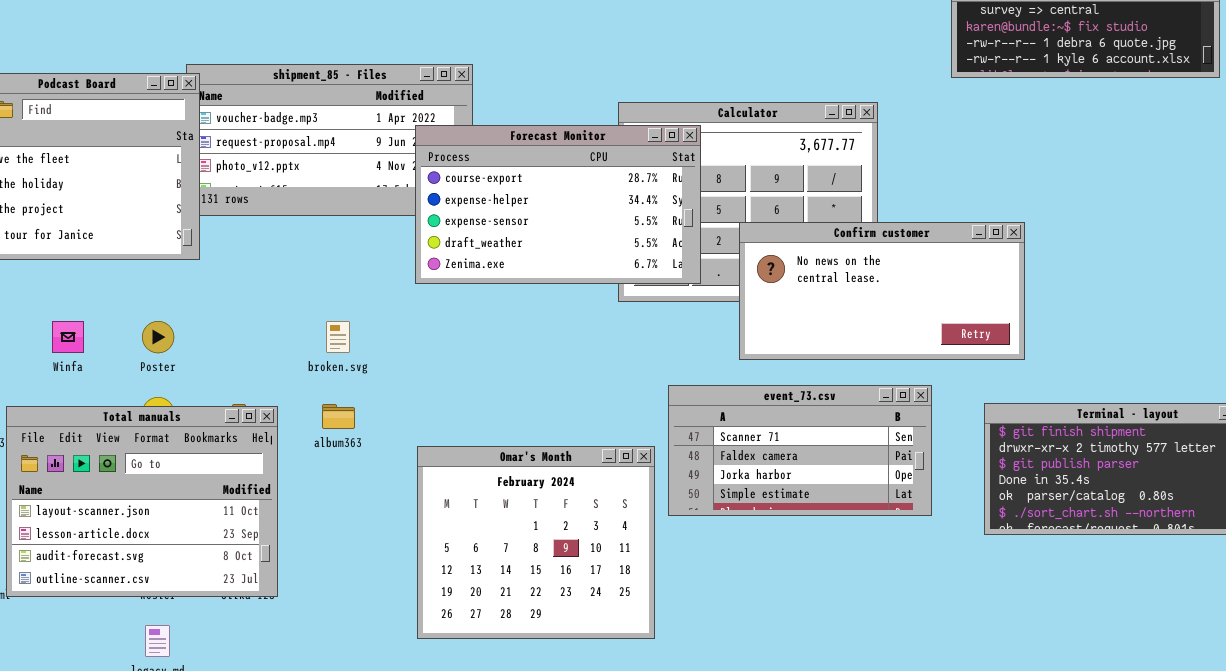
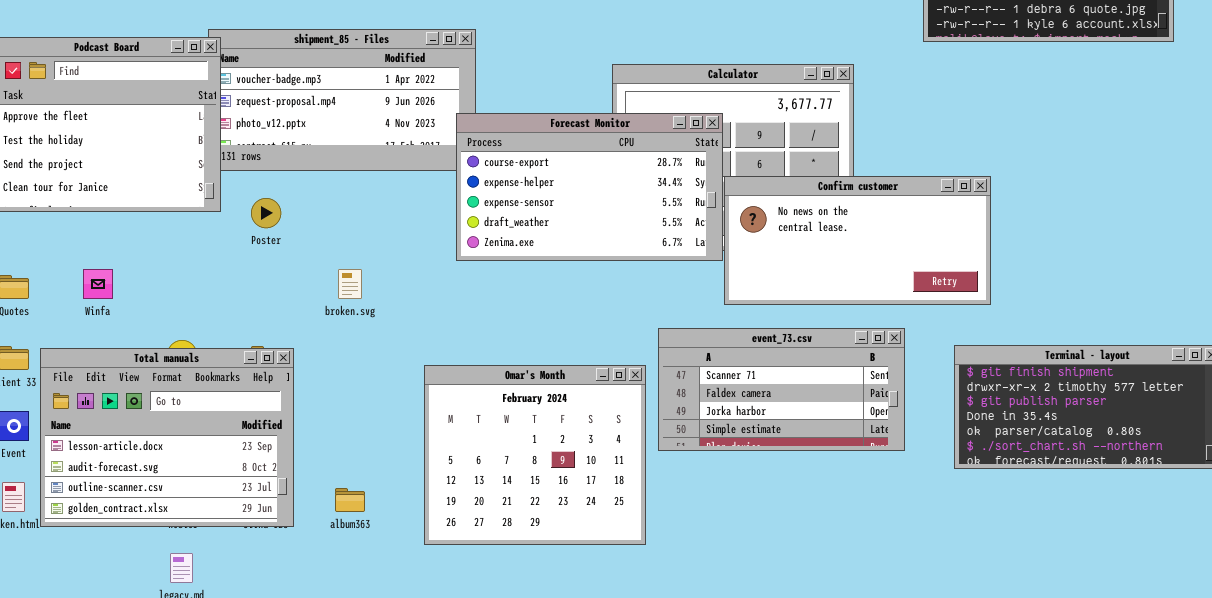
Forecast Monitor: [415,125,701,284] -> [456,113,723,261], moved
Poster: [142,321,174,353] -> [251,198,281,228], moved
album363: [322,404,355,429] -> [335,488,365,512], moved
Total manuals: [6,406,278,597] -> [40,348,294,527], scrolled down 1 row
Omar's Month: [417,446,655,639] -> [424,365,646,545], moved

